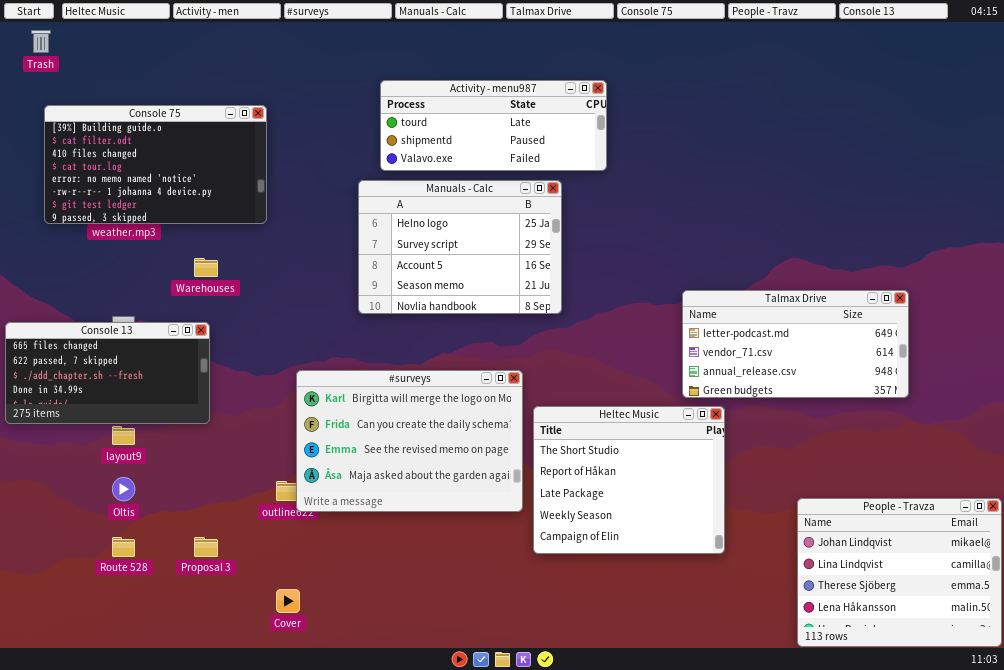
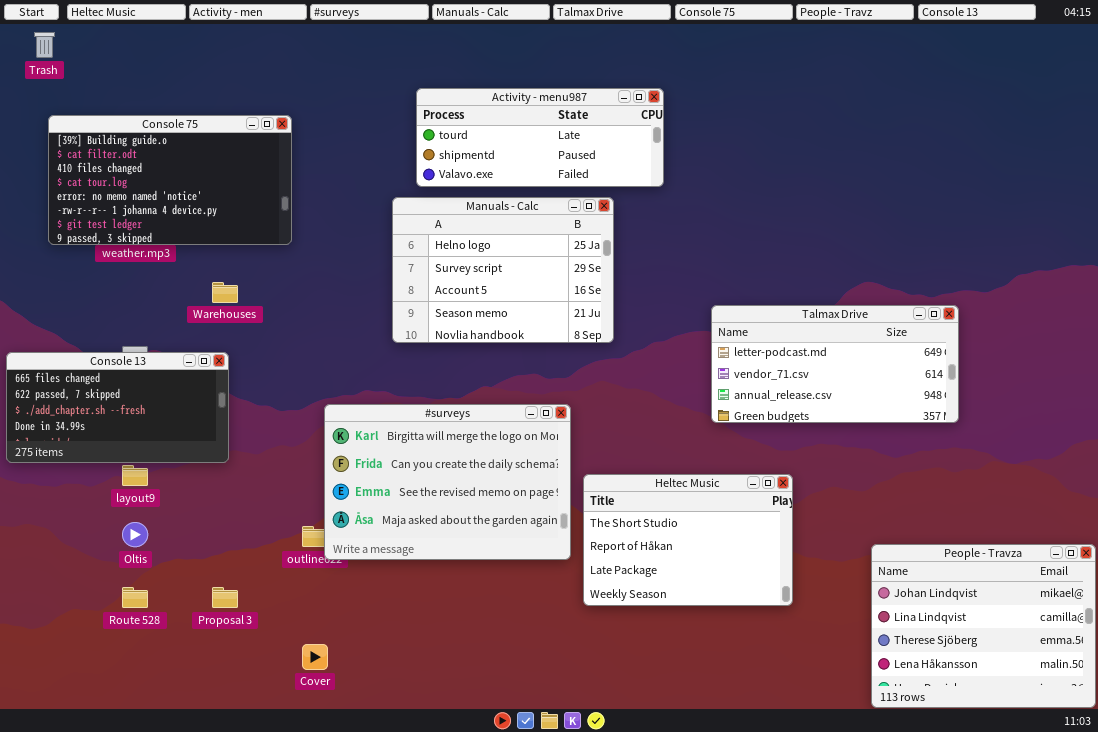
Talmax Drive: [682,290,909,398] -> [711,305,959,423], moved
Heltec Music: [533,406,725,554] -> [583,474,793,606], resized

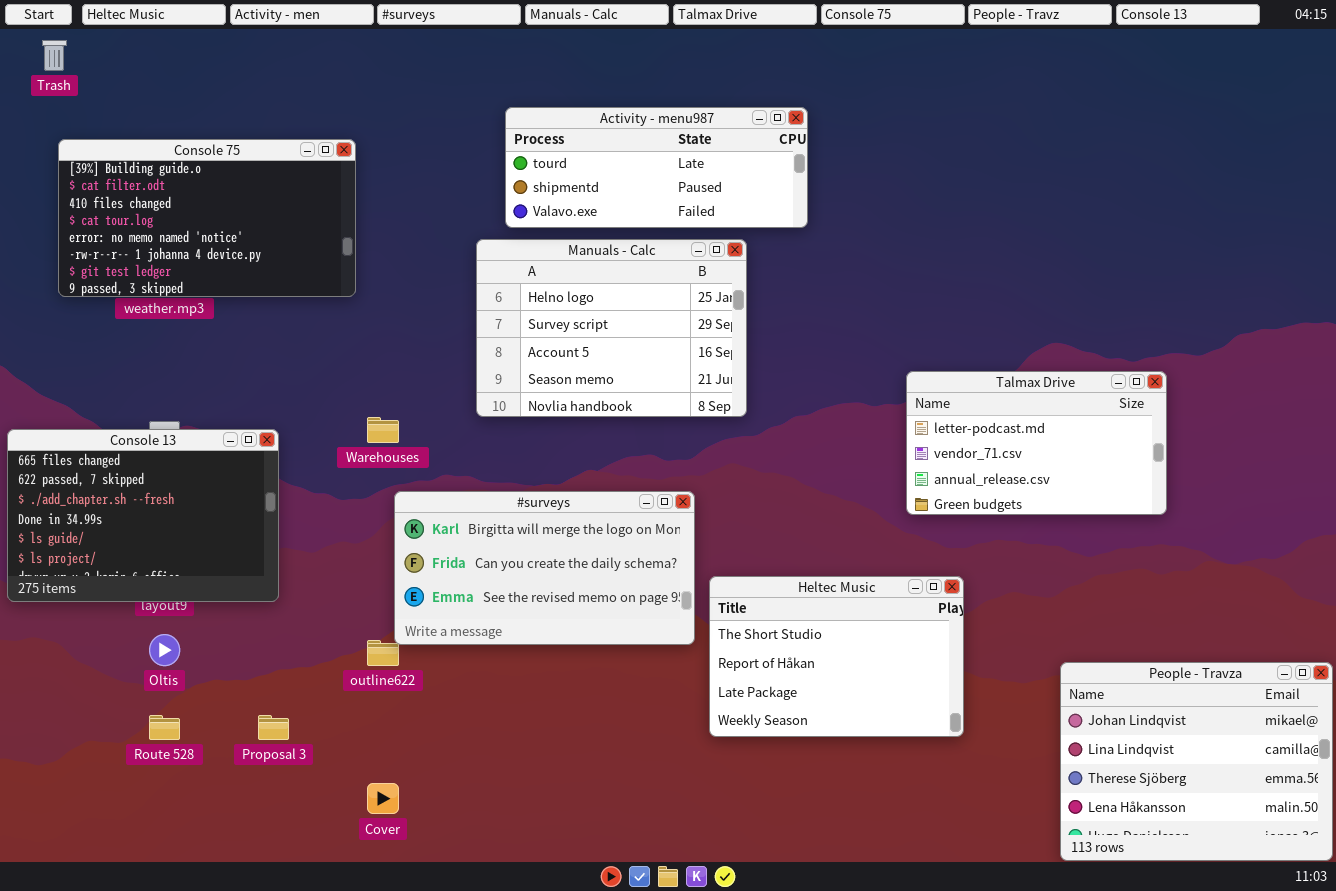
Warehouses: [212,282,238,303] -> [367,417,399,443], moved
Talmax Drive: [711,305,959,423] -> [906,371,1167,515], resized
Console 13: [6,352,229,463] -> [7,429,279,602], resized
#surveys: [324,404,571,560] -> [394,491,695,645], resized

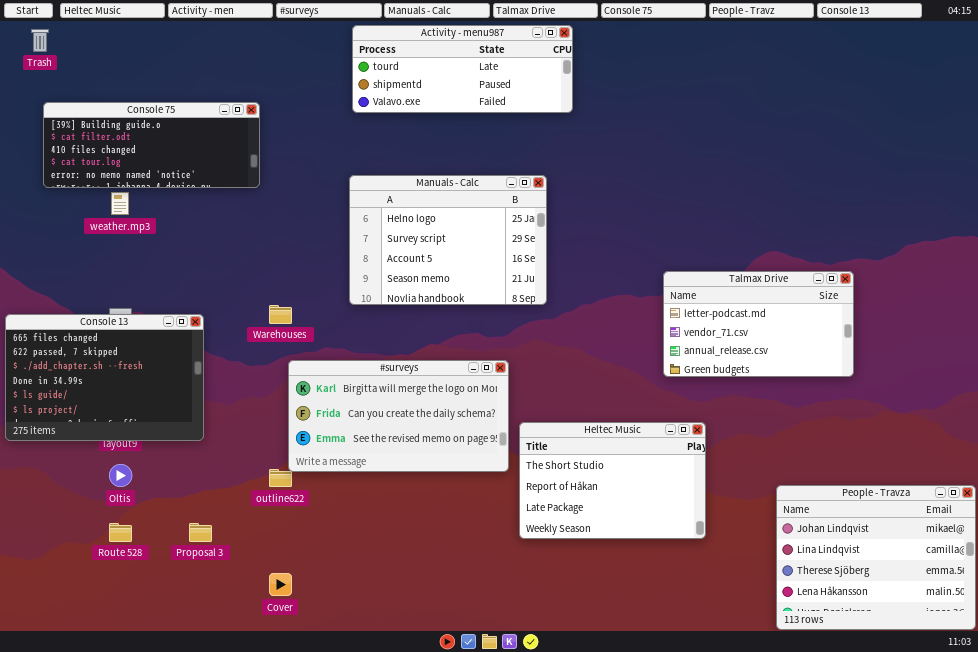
Activity - menu987: [505,107,808,228] -> [352,25,573,113], moved
Console 75: [58,139,356,297] -> [43,102,260,188], resized

